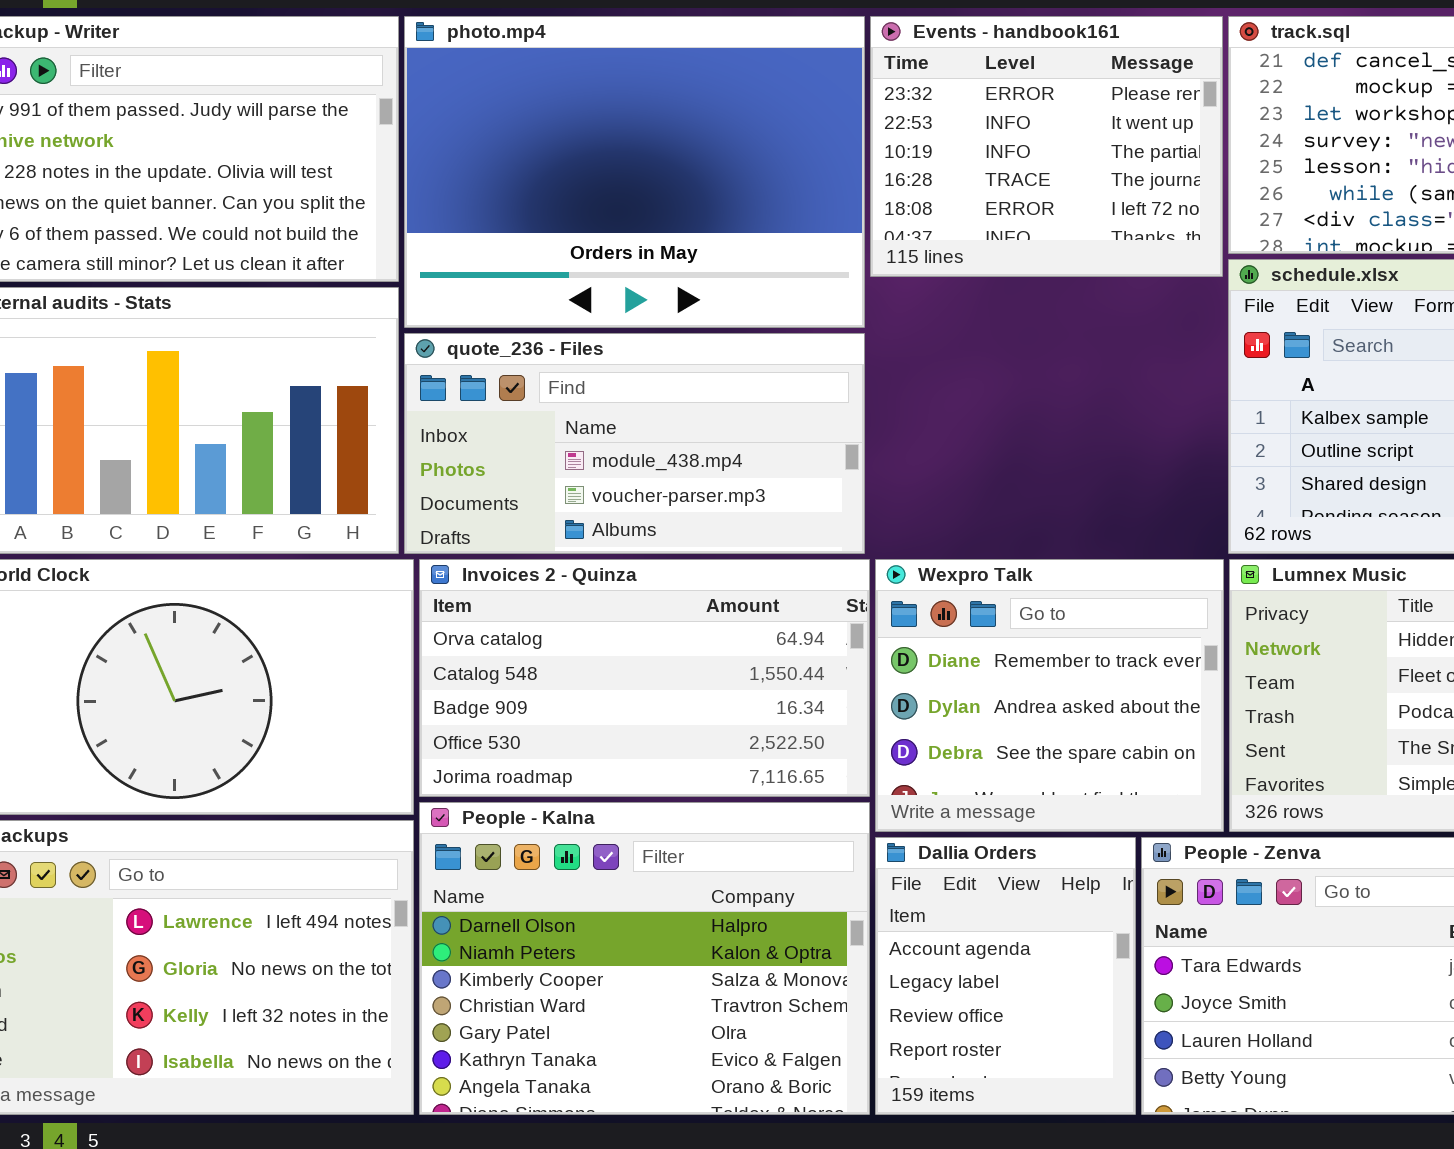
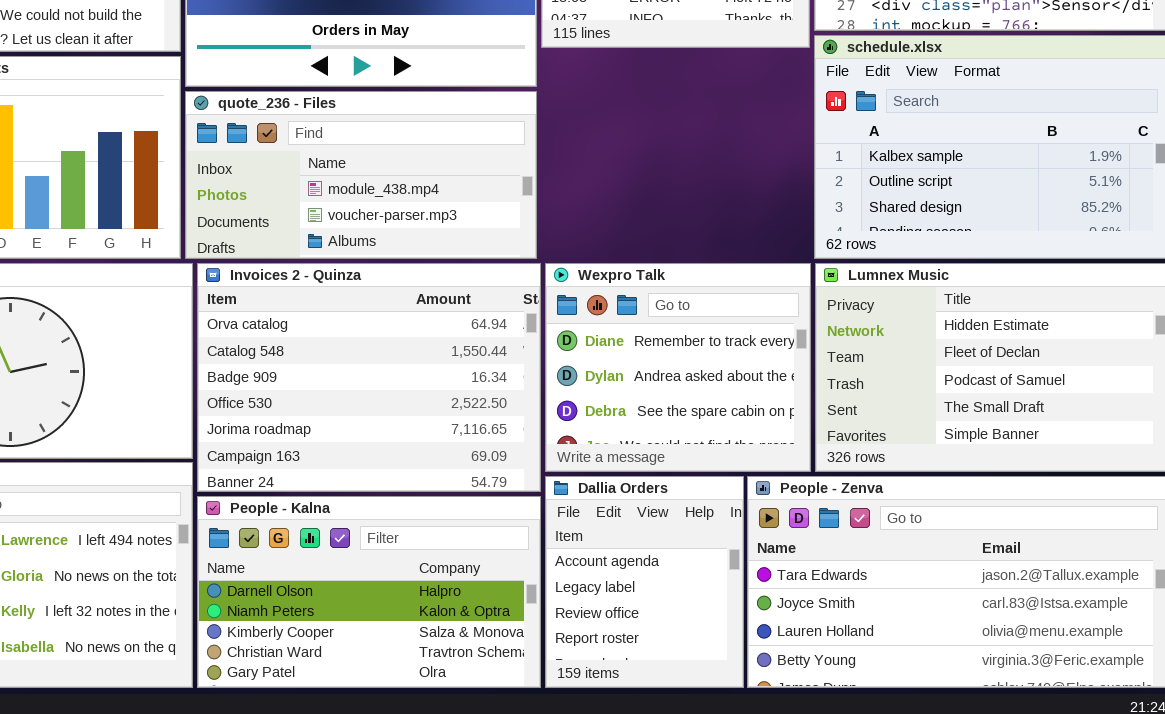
Invoices 2 - Quinza: [419,559,870,797] -> [197,263,541,492], resized
People - Kalna: [419,802,870,1115] -> [197,496,541,688], resized

